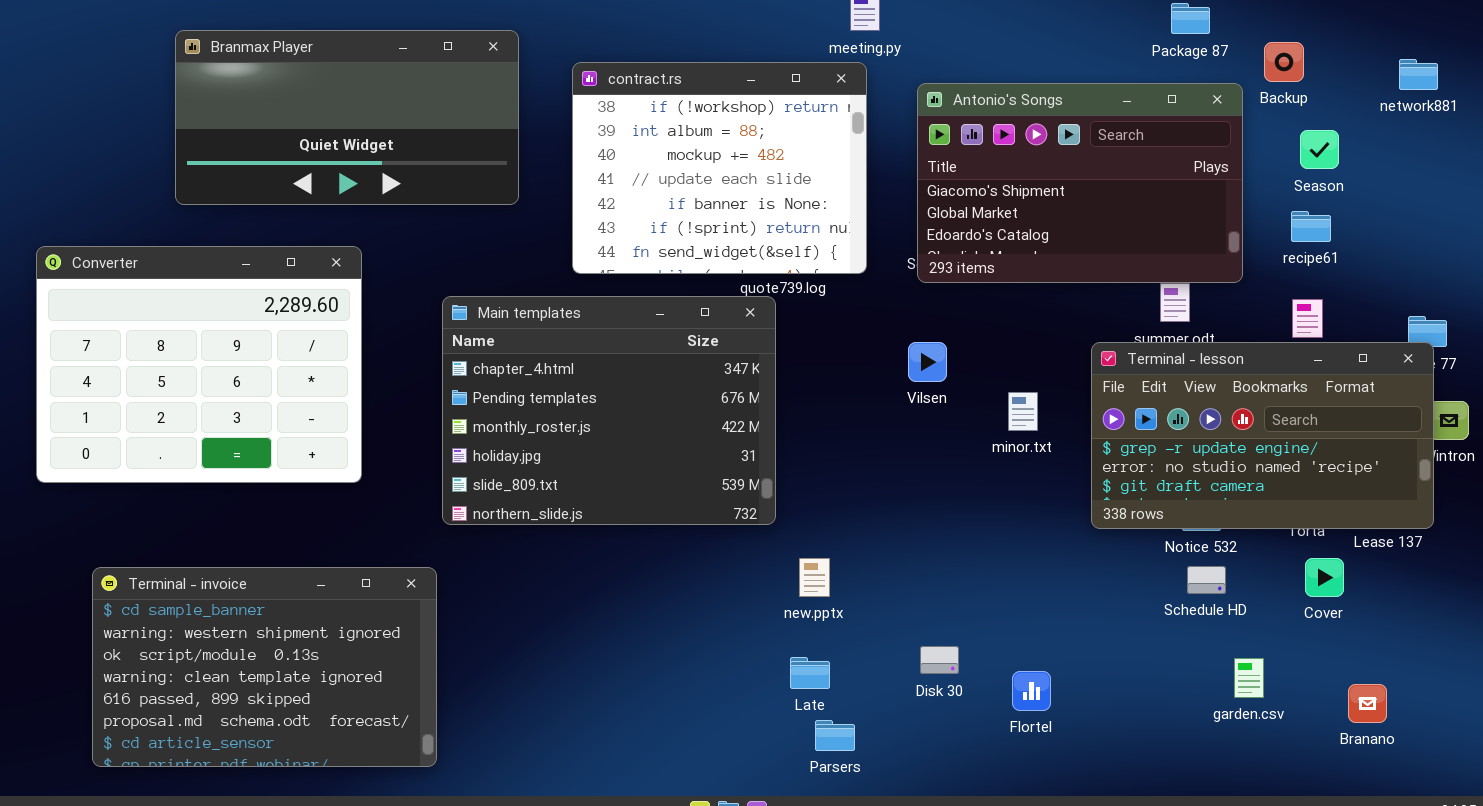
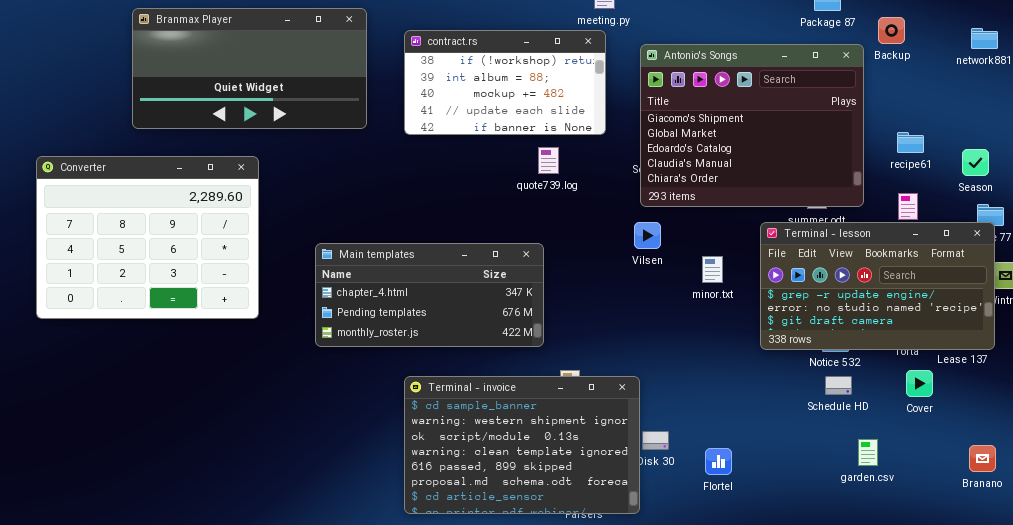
contract.rs: [572,62,867,274] -> [404,30,606,135], resized
Antonio's Songs: [917,83,1243,283] -> [640,44,864,207], resized
Season: [1300,130,1339,169] -> [962,149,989,176], moved
Main templates: [442,296,776,525] -> [315,243,544,347], resized
Terminal - invoice: [92,567,437,767] -> [404,376,640,514], moved
Branano: [1348,684,1387,723] -> [969,445,996,472], moved

